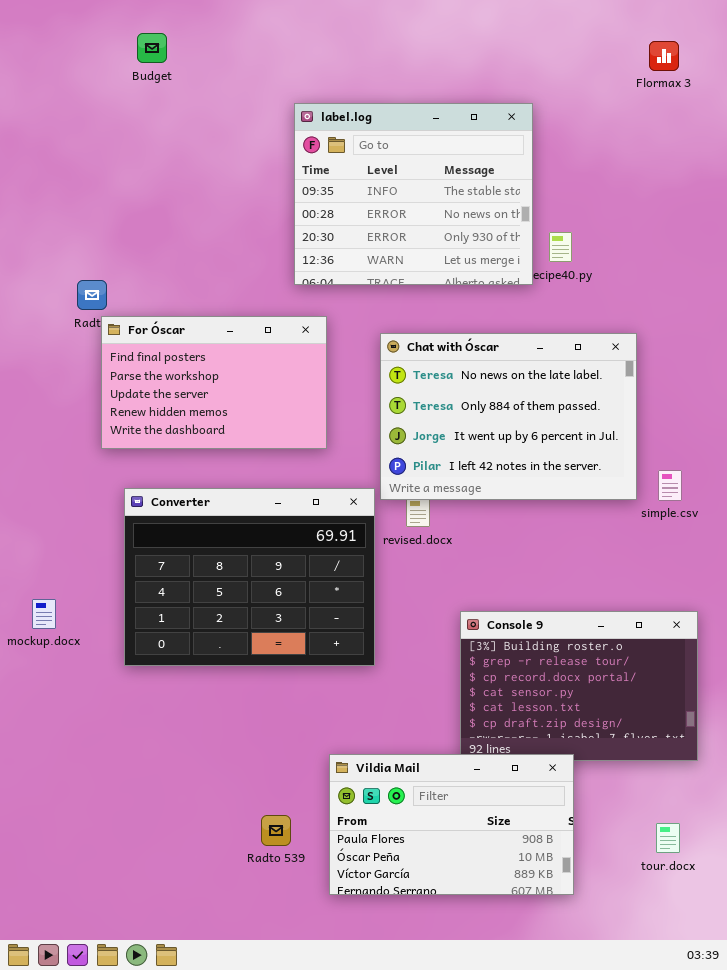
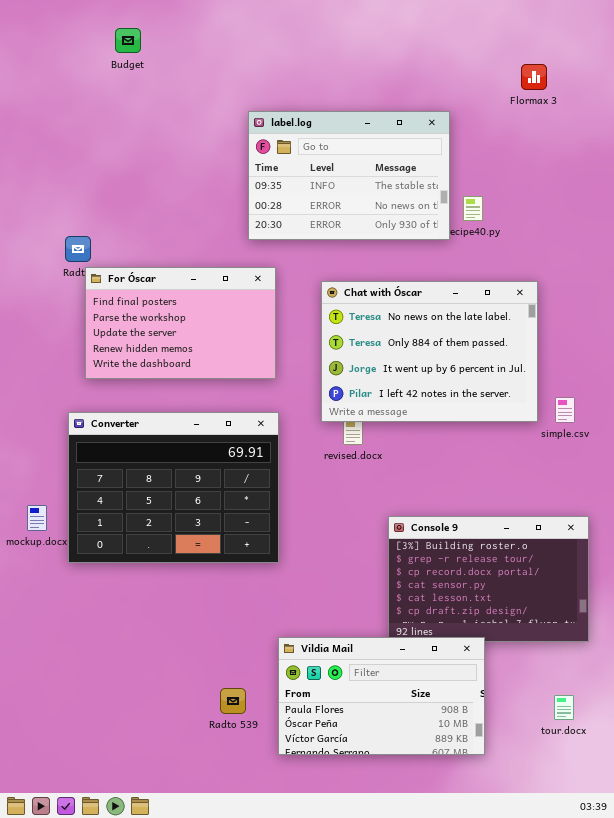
Flormax 3: [649,41,679,71] -> [521,64,547,90], moved
label.log: [294,103,533,285] -> [248,111,450,240], resized
Converter: [124,488,375,666] -> [68,412,279,563], moved

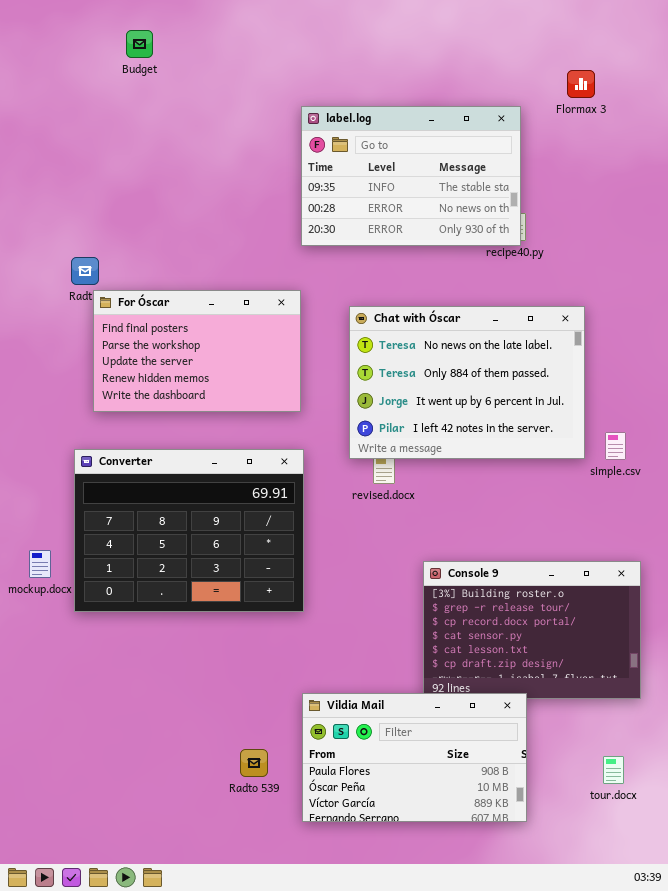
label.log: [248,111,450,240] -> [301,106,521,246], moved

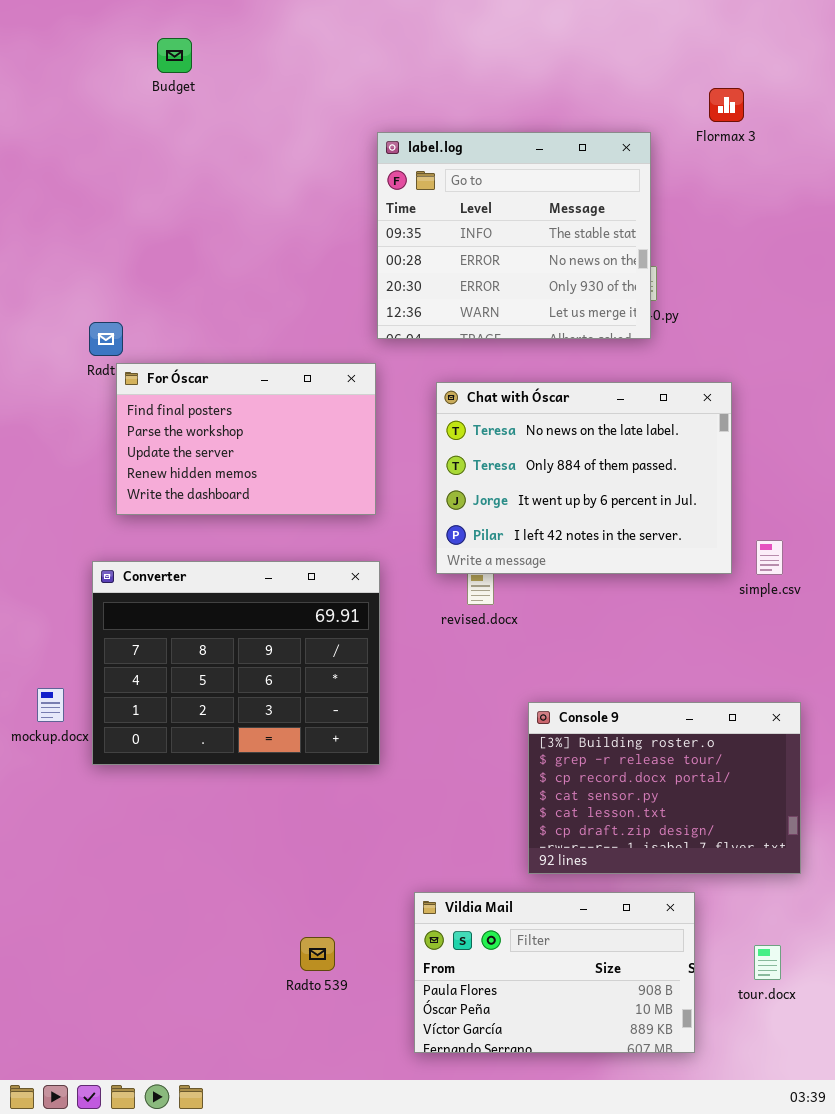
label.log: [301,106,521,246] -> [377,132,651,339], resized
Vildia Mail: [302,693,527,822] -> [414,892,695,1053], moved

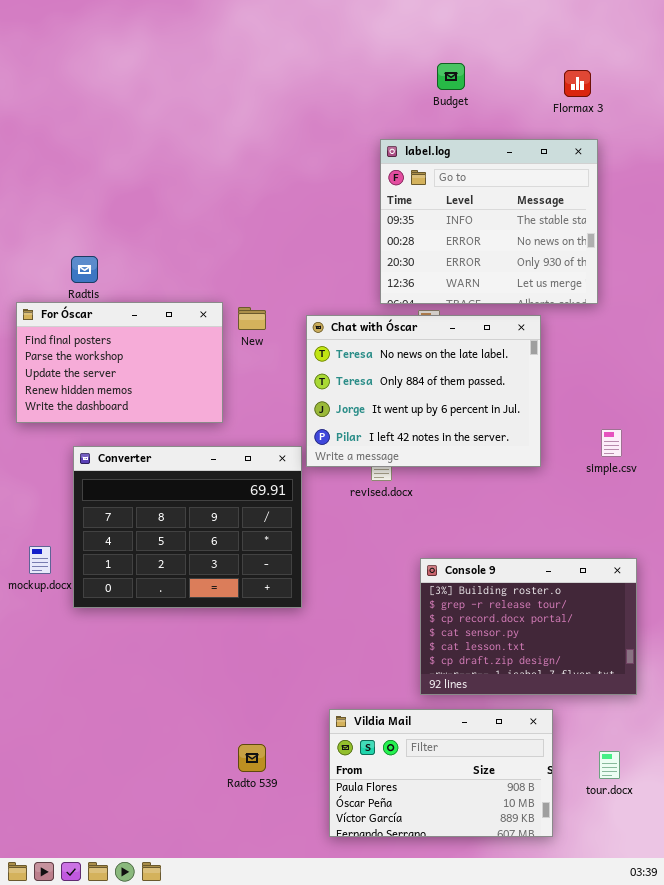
Budget: [157,38,192,73] -> [437,63,465,90], moved
label.log: [377,132,651,339] -> [380,139,598,304], moved
For Óscar: [116,363,376,515] -> [16,302,223,423], moved
Chat with Óscar: [436,382,732,574] -> [306,315,541,467], moved

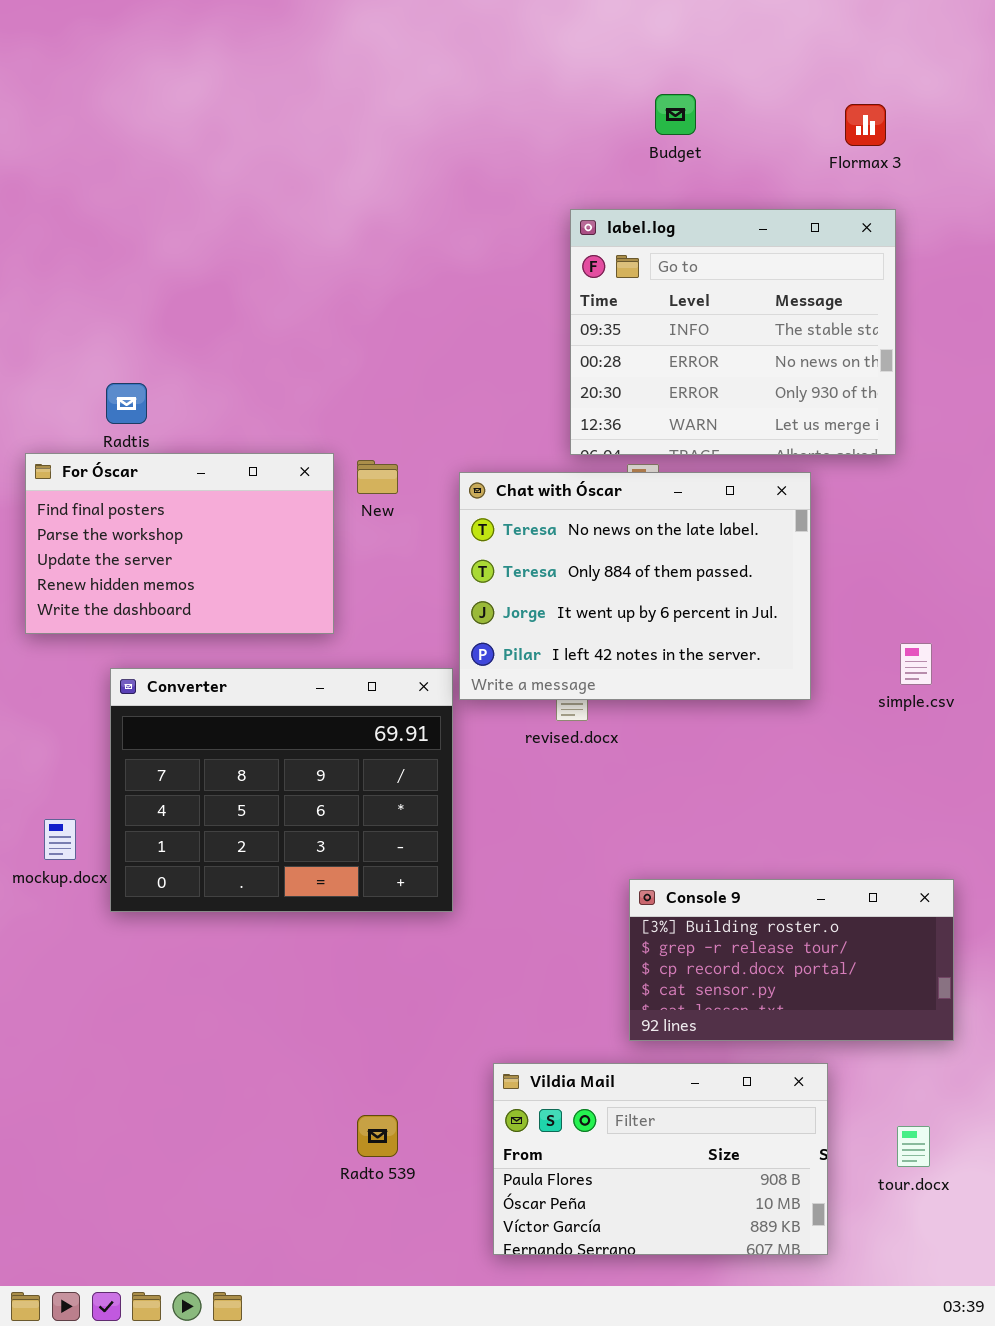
Console 9: [420,558,637,695] -> [629,879,954,1041], resized

